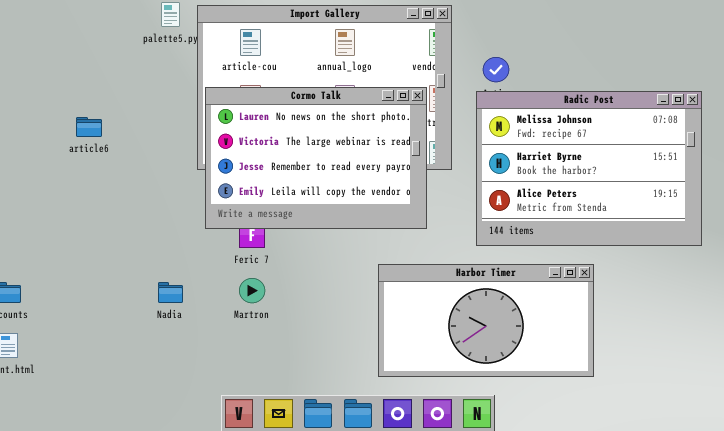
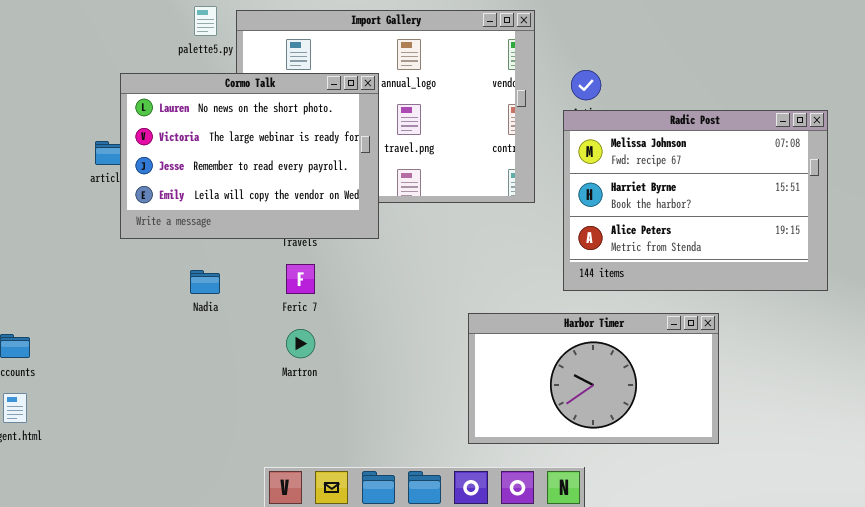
Cormo Talk: [205,87,427,229] -> [120,73,379,239], moved
Harbor Timer: [378,264,594,377] -> [468,313,719,444], moved
Nadia: [158,282,183,303] -> [190,270,220,294], moved

